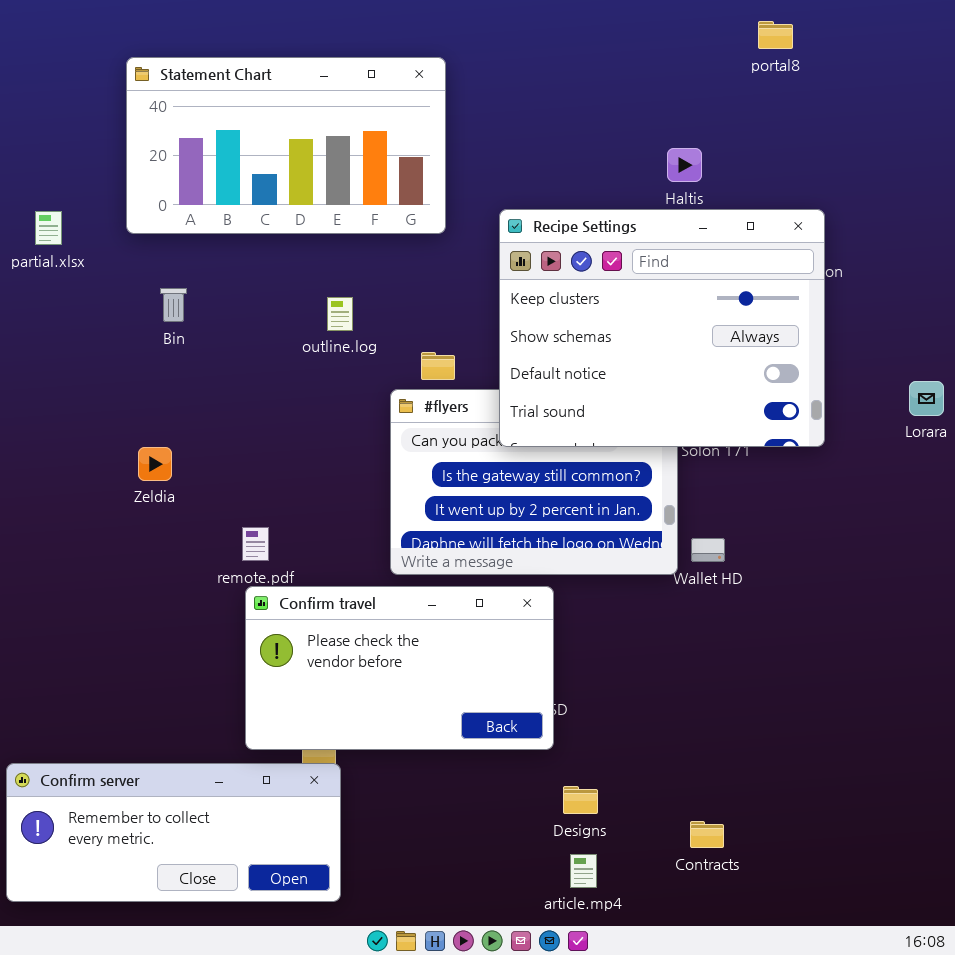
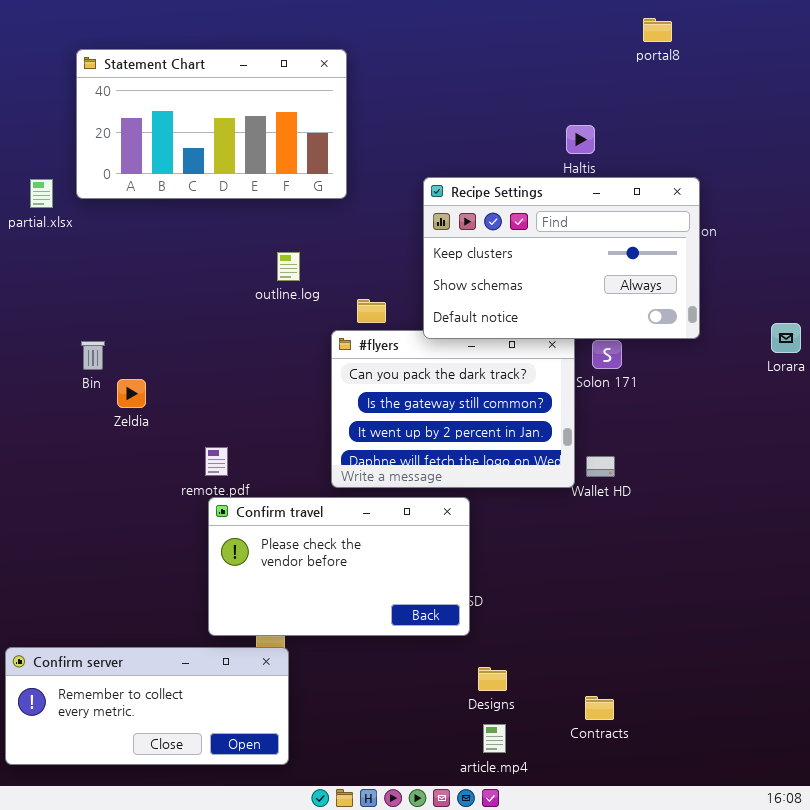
Statement Chart: [126,57,446,234] -> [76,49,347,199], moved
Recipe Settings: [499,209,825,447] -> [423,177,700,339], resized
Bin: [160,288,187,322] -> [81,341,105,370], moved

